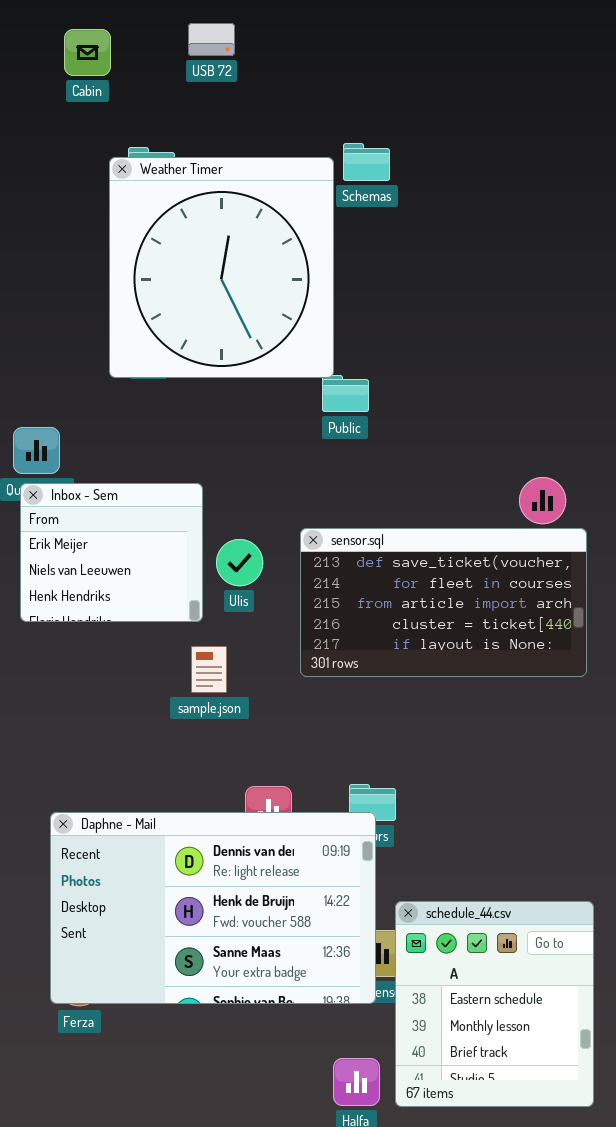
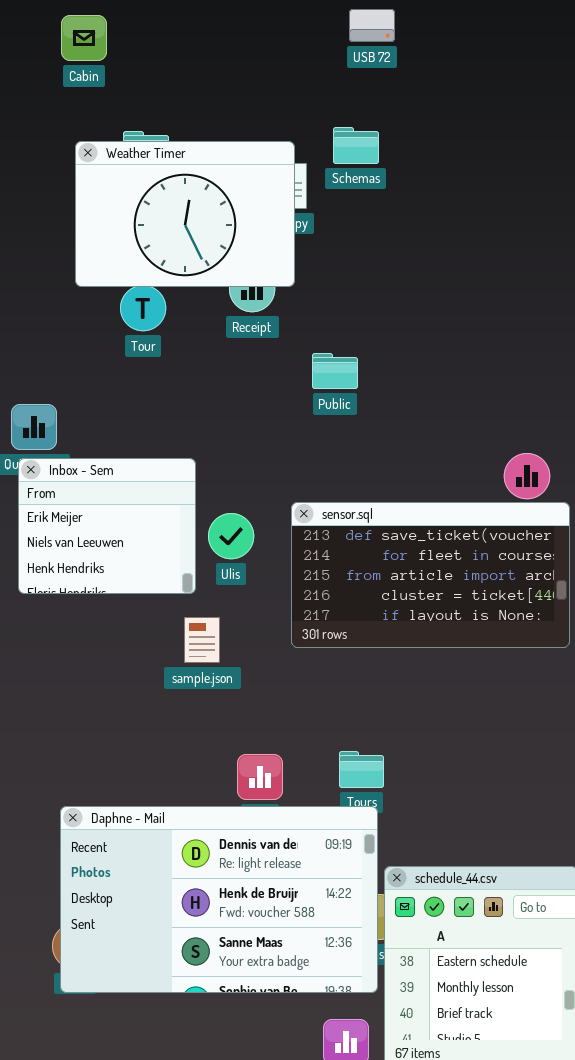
USB 72: [188,23,235,56] -> [349,9,395,42], moved
Weather Timer: [109,157,334,378] -> [75,141,295,287], moved, resized
Daphne - Mail: [50,812,376,1004] -> [60,806,378,993], moved

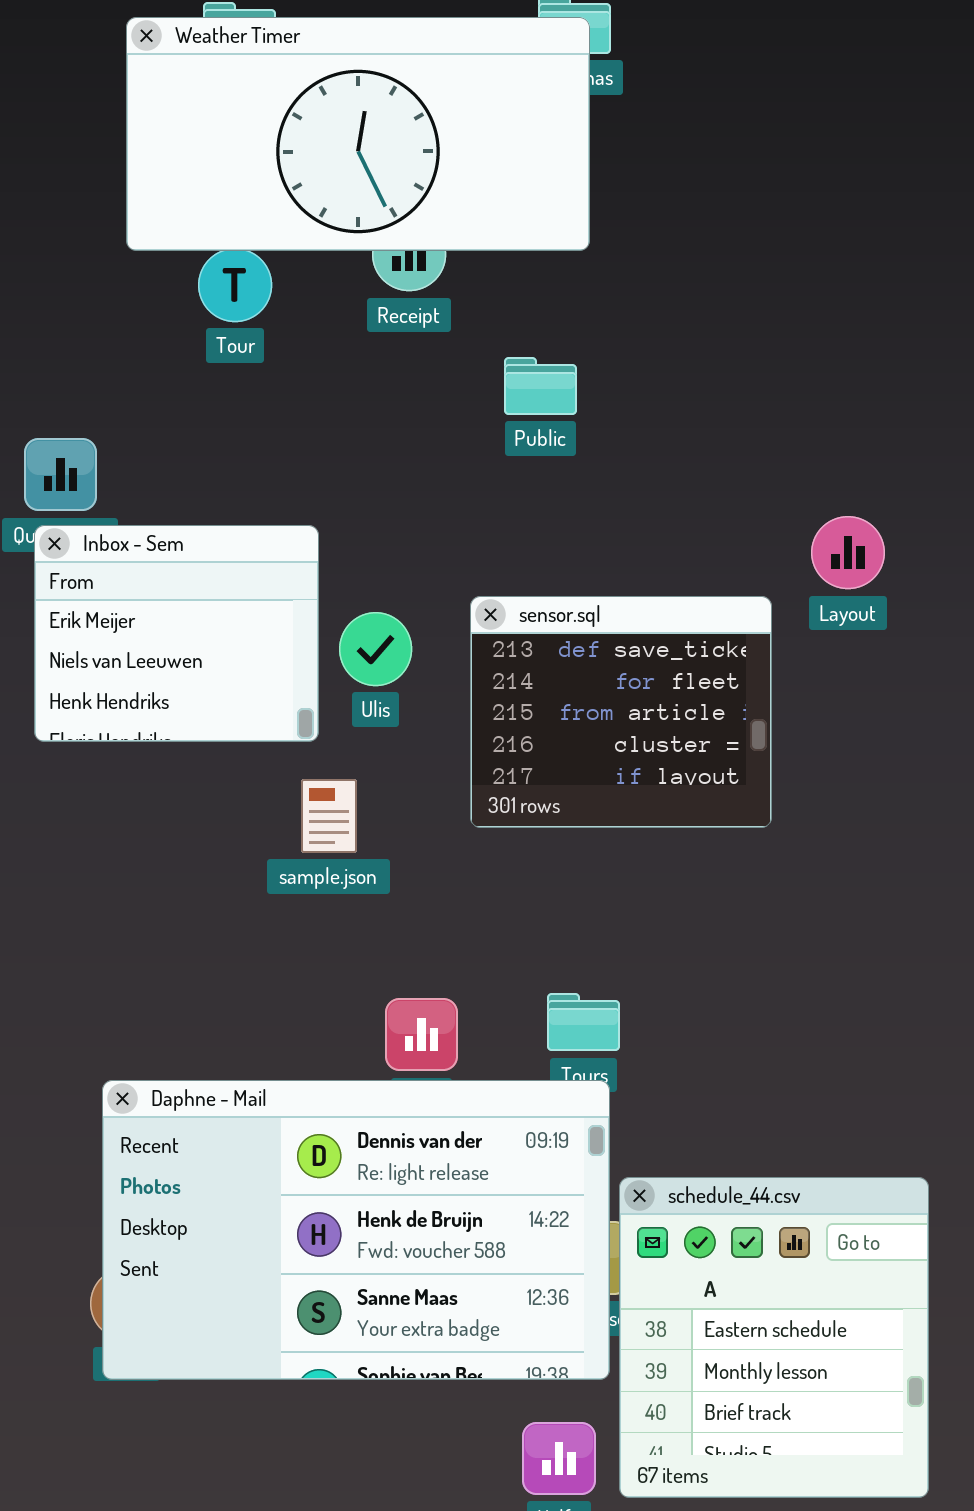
Weather Timer: [75,141,295,287] -> [126,17,590,251], resized
sensor.sql: [291,502,570,648] -> [470,596,772,828], resized

